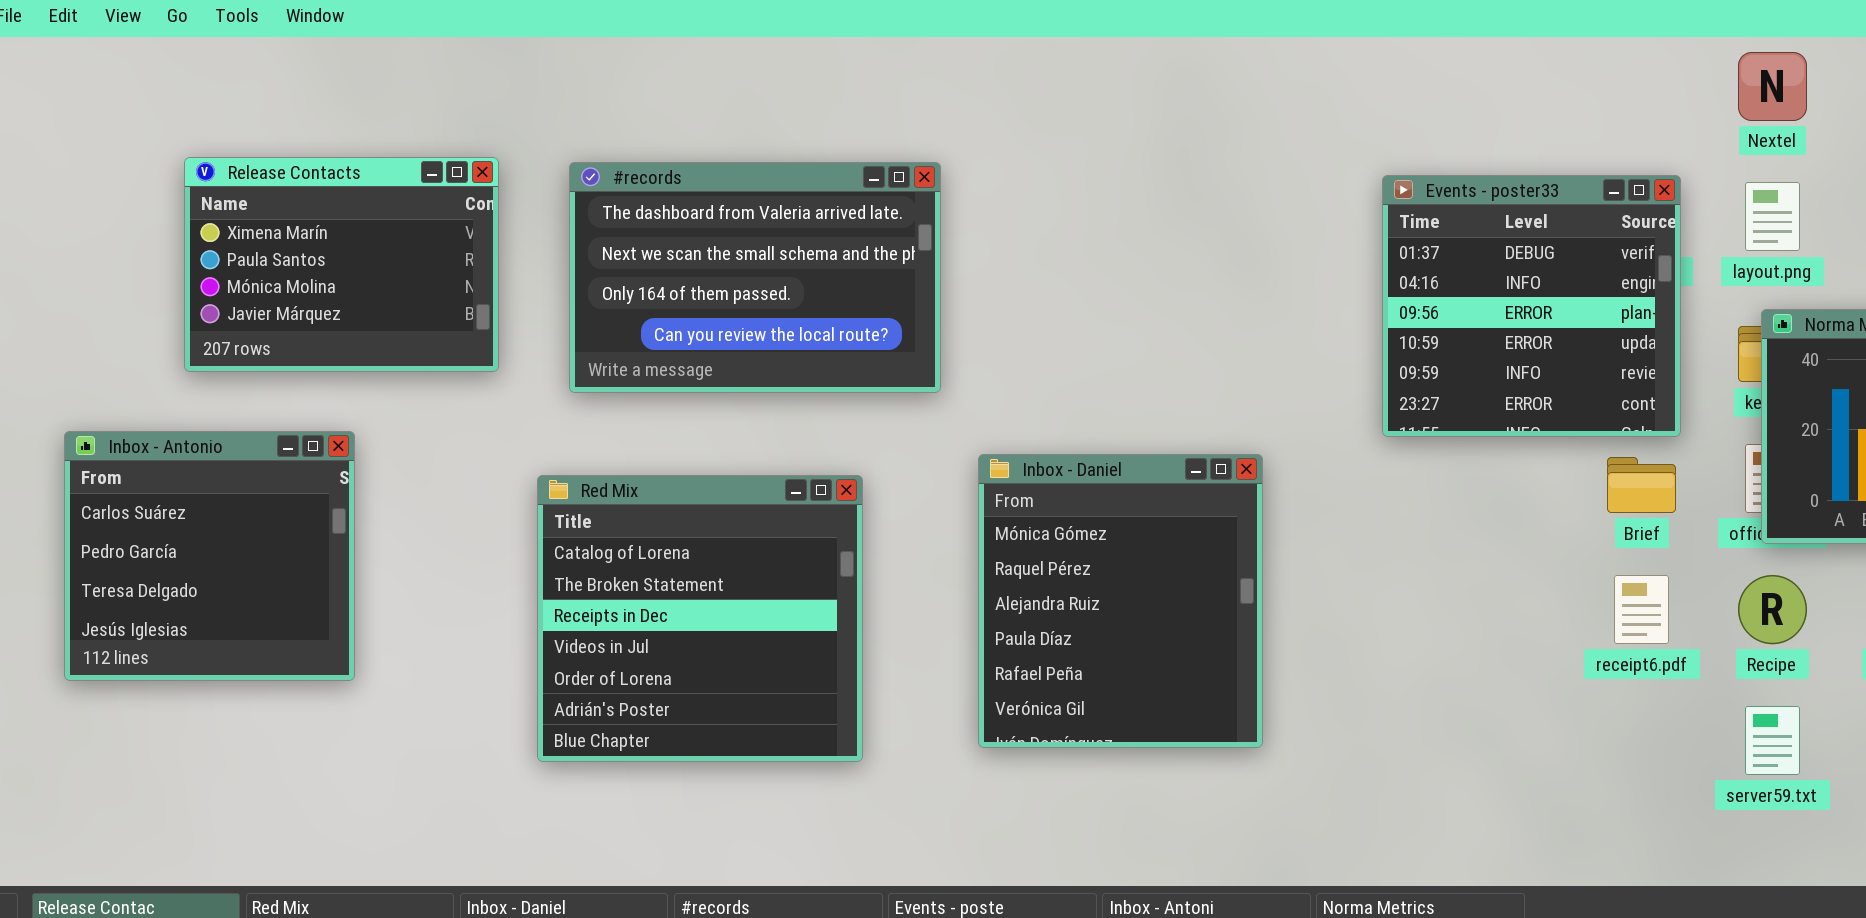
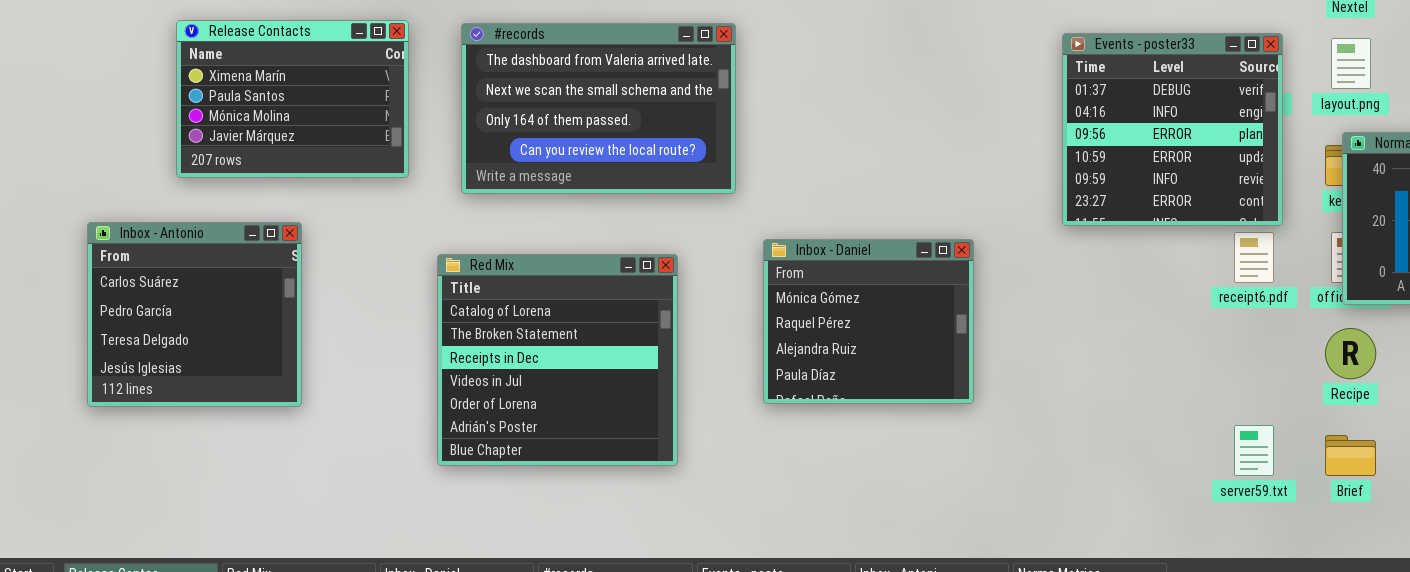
Inbox - Daniel: [978,454,1263,748] -> [763,239,974,404], resized
Brief: [1607,457,1676,513] -> [1325,435,1376,476], moved
receipt6.pdf: [1614,575,1669,644] -> [1234,232,1274,283], moved
server59.txt: [1745,706,1800,775] -> [1234,425,1274,476], moved

